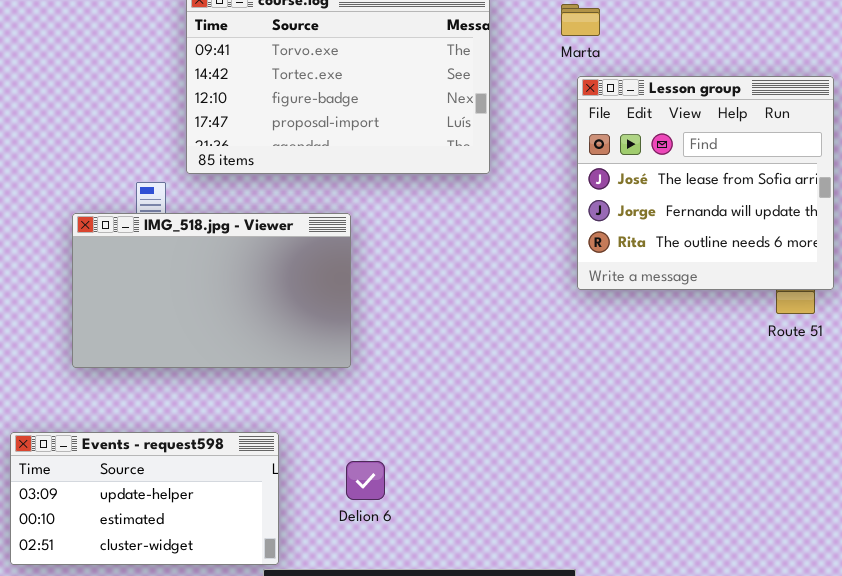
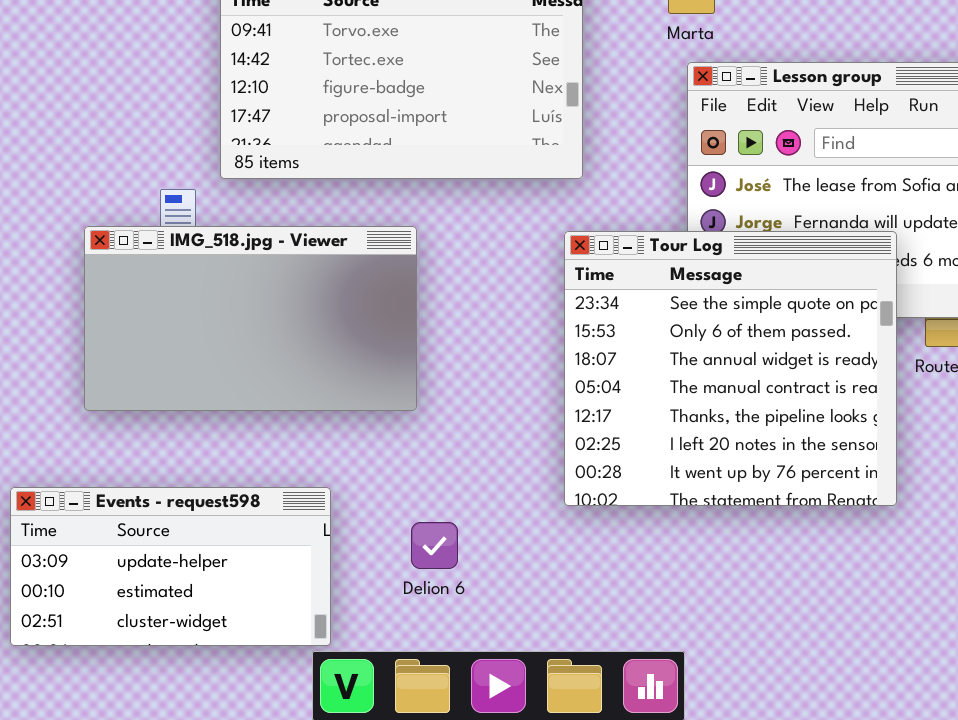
Tour Log: none -> [564,231,897,506], opened

